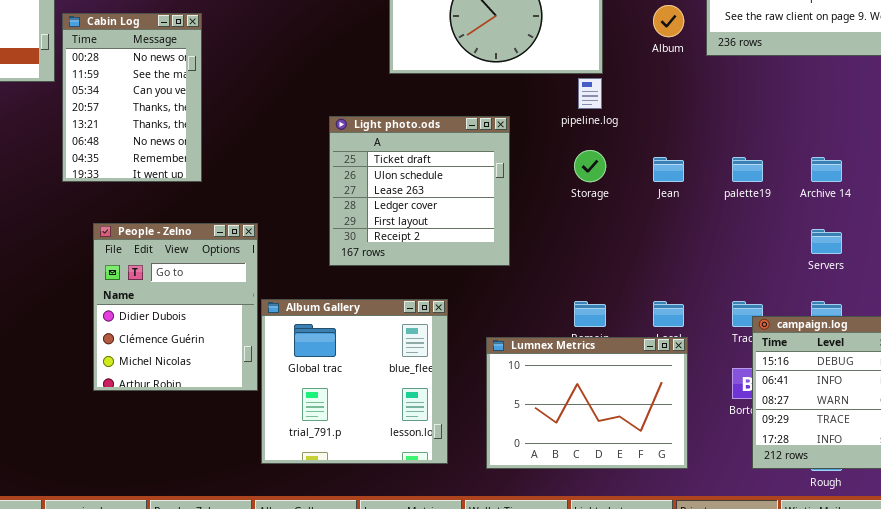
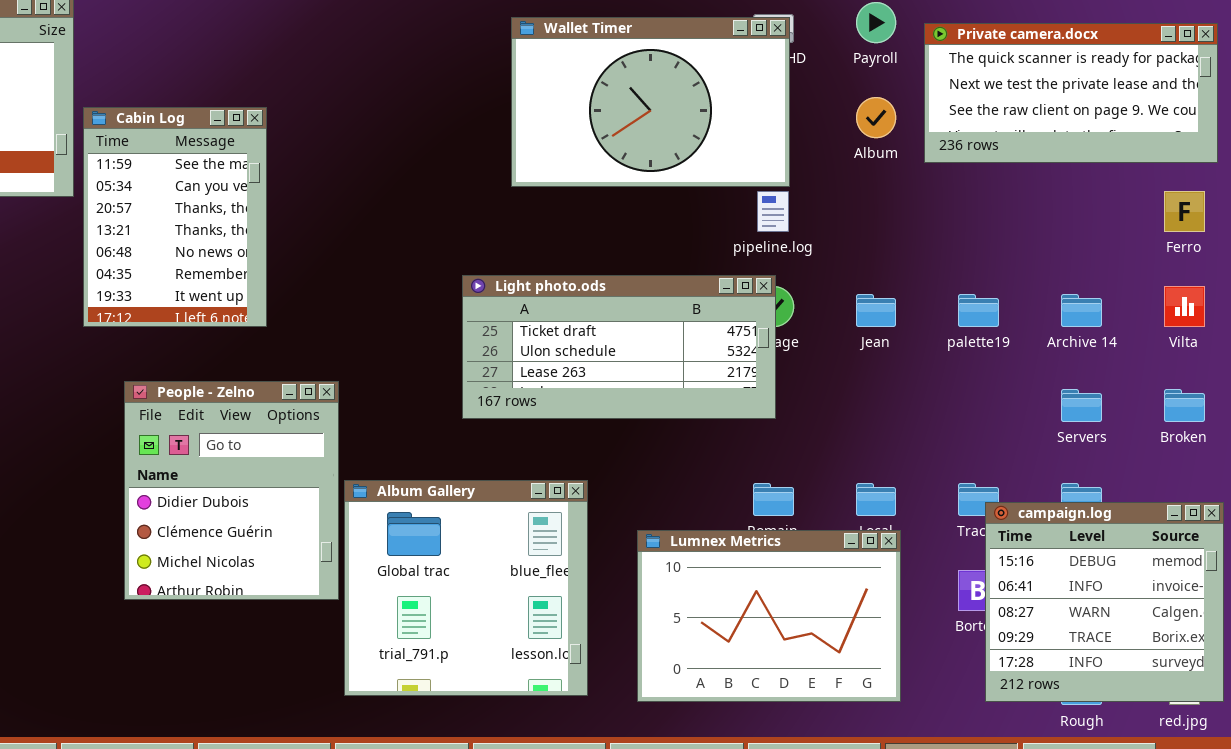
Cabin Log: [62,13,202,182] -> [83,107,267,327], scrolled down 1 row
Light photo.ods: [329,116,510,266] -> [462,275,776,419], moved, resized

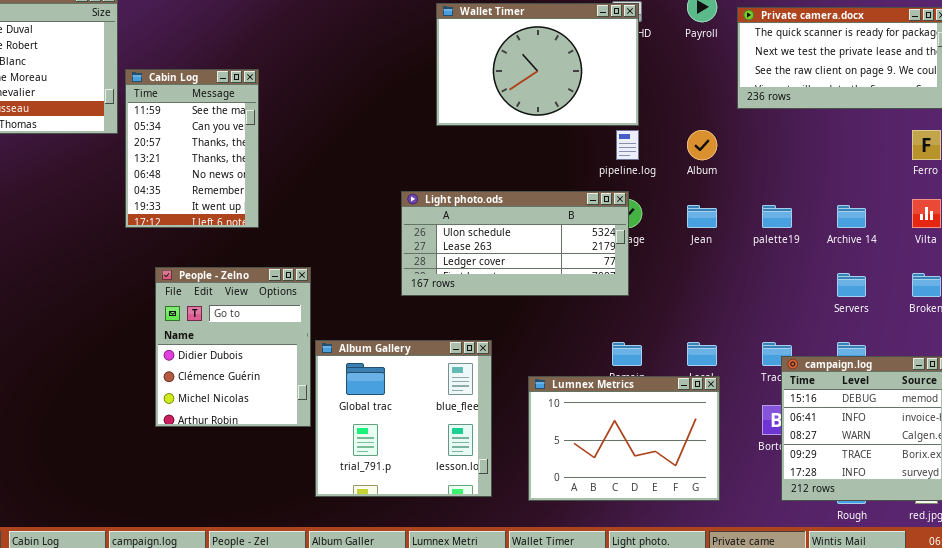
Album: [856,97,896,138] -> [687,130,717,160], moved
Light photo.ods: [462,275,776,419] -> [401,191,629,296], scrolled down 1 row

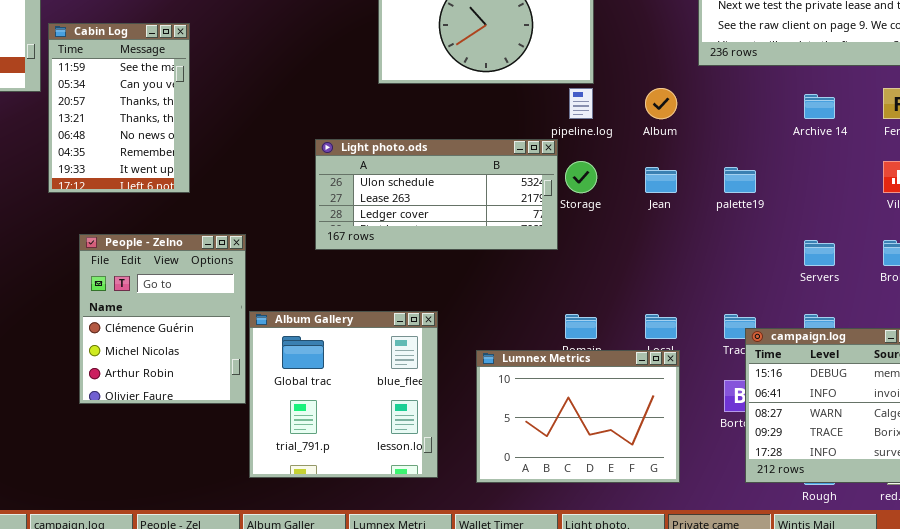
Light photo.ods: [401,191,629,296] -> [315,139,558,250], moved
Archive 14: [837,205,866,228] -> [804,94,835,119], moved
People - Zelno: [155,267,311,427] -> [79,234,246,404], scrolled down 1 row

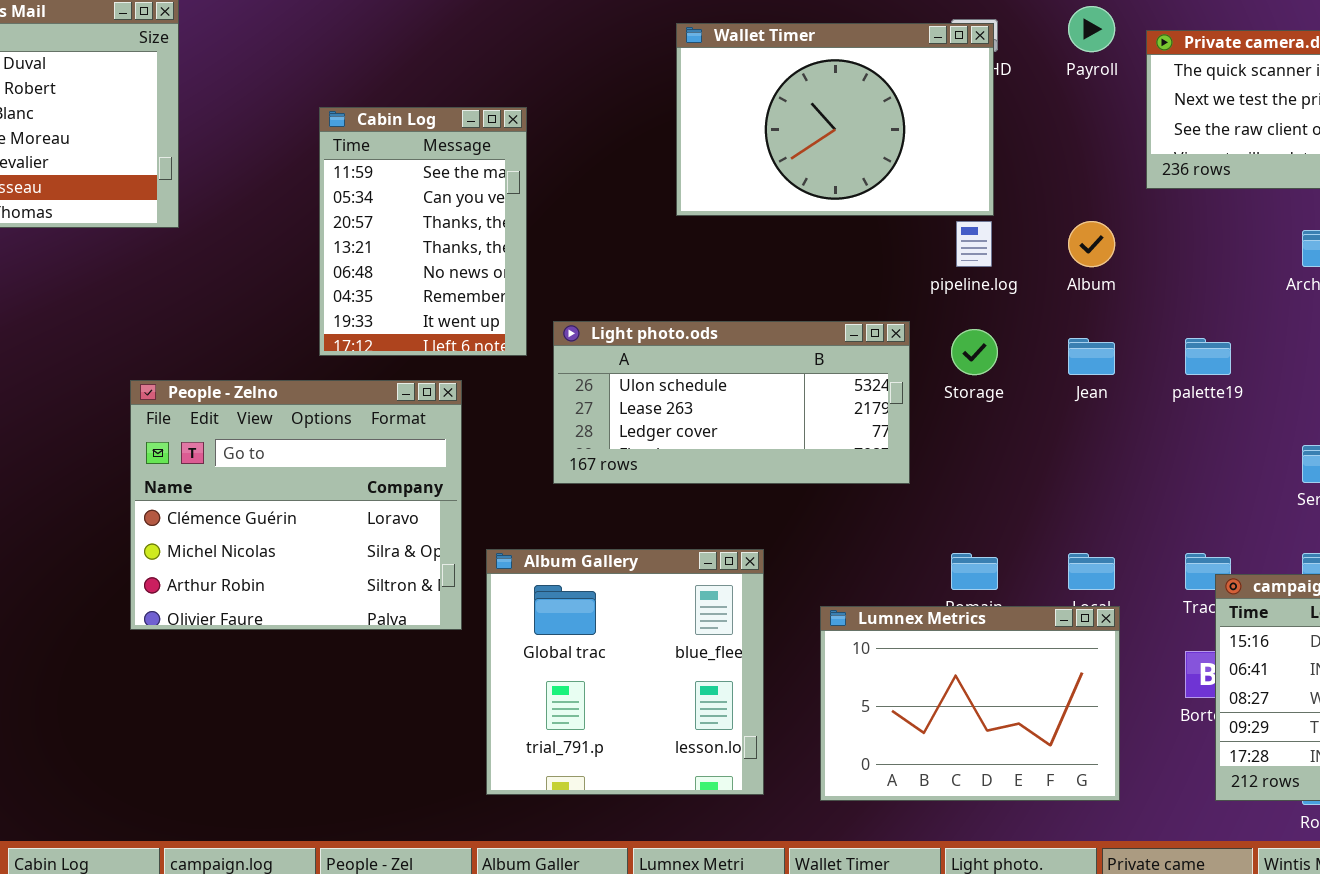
Cabin Log: [48,23,190,193] -> [319,107,527,356], moved
Light photo.ods: [315,139,558,250] -> [553,321,910,484], moved
People - Zelno: [79,234,246,404] -> [130,380,462,630], moved, resized

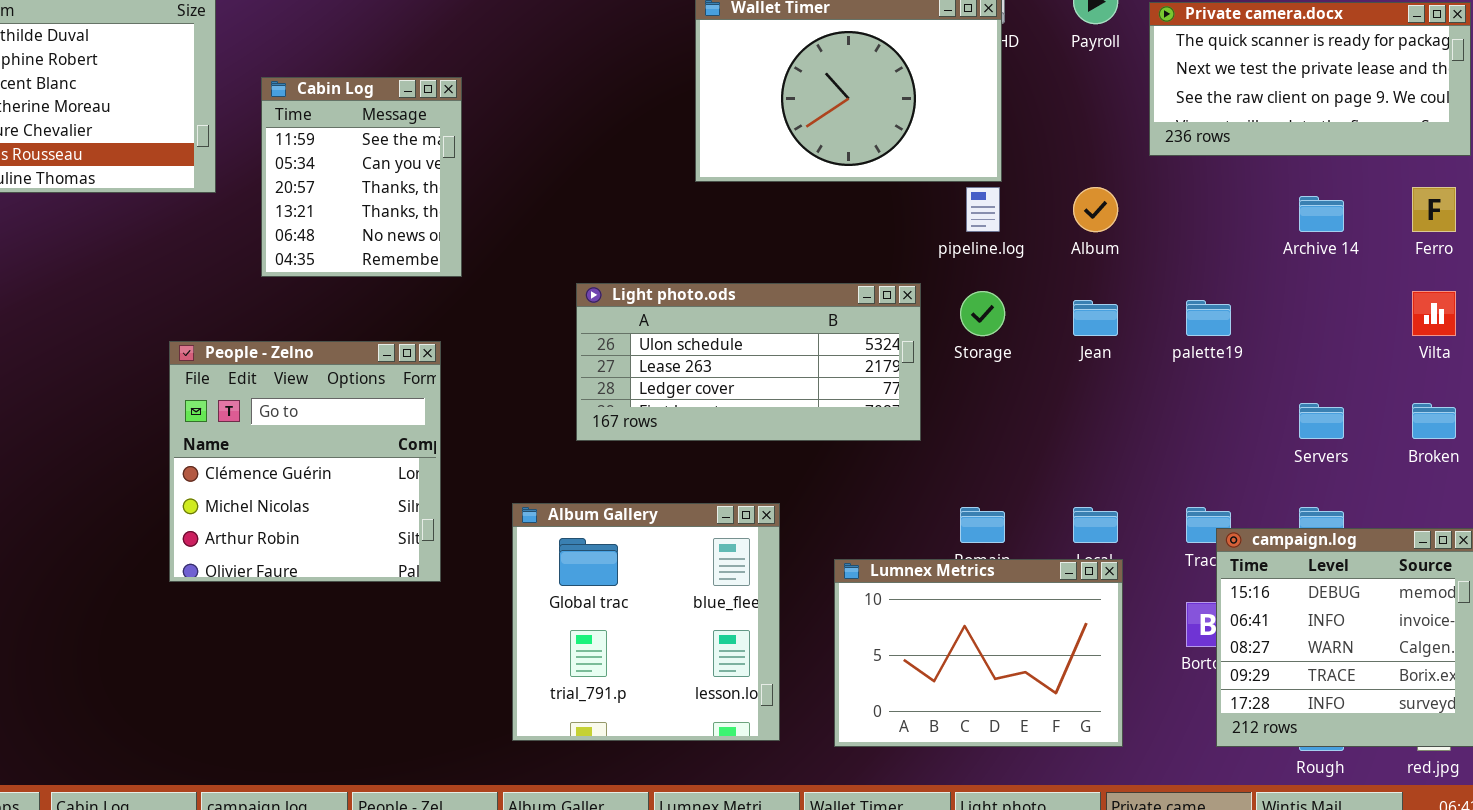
Cabin Log: [319,107,527,356] -> [261,77,462,277], moved, resized
People - Zelno: [130,380,462,630] -> [169,341,441,582], resized

